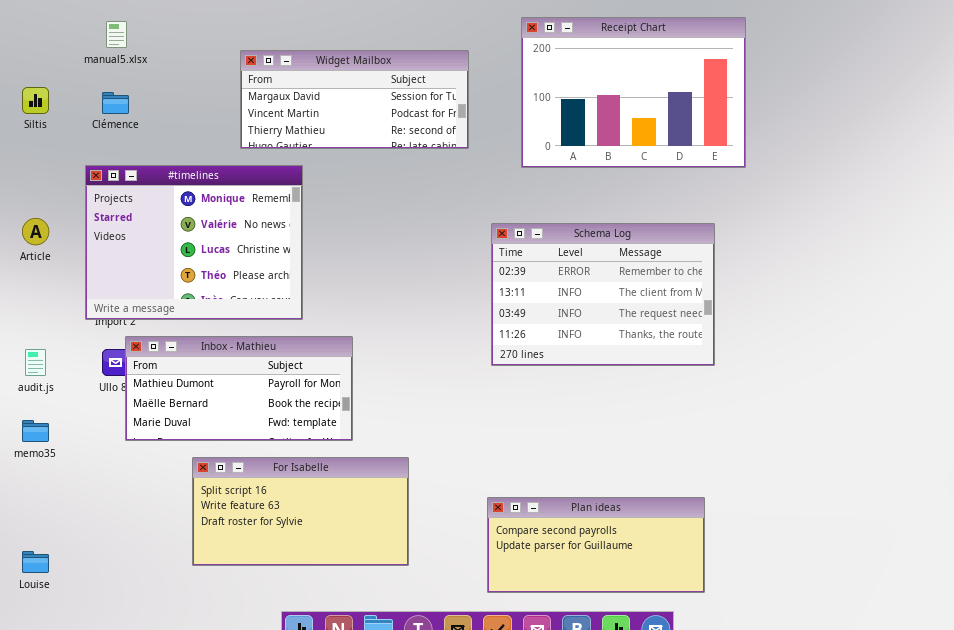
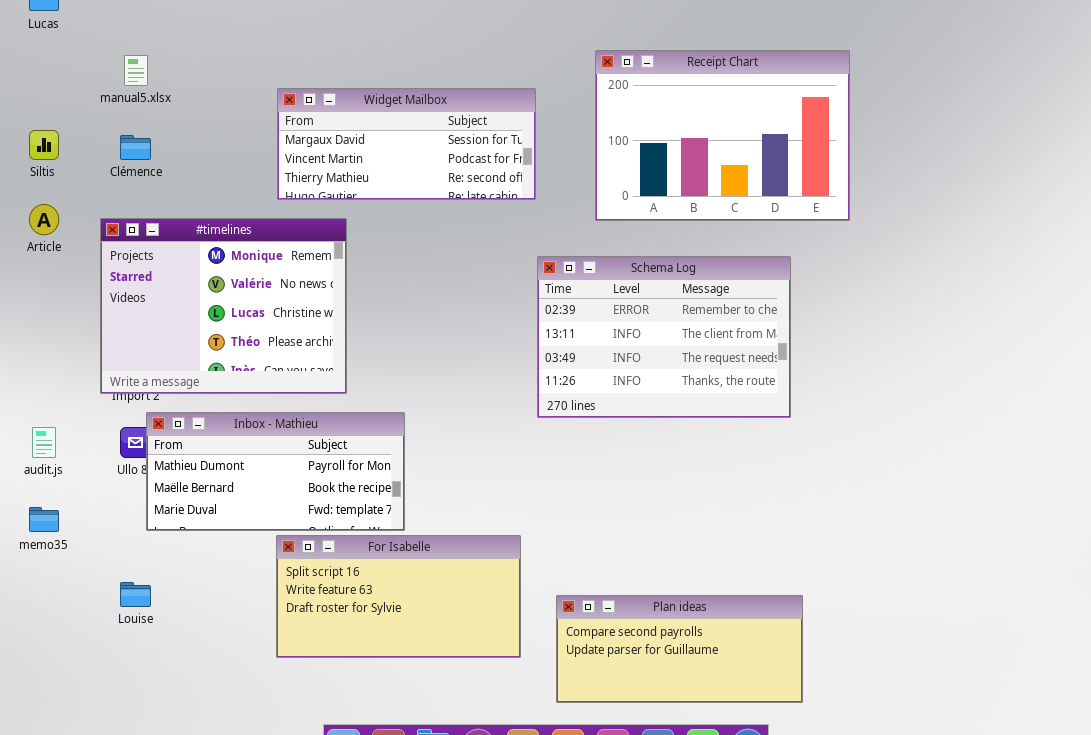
Article: [22,218,49,245] -> [29,204,59,235], moved
Schema Log: [491,223,715,366] -> [537,256,791,418], moved
For Isabelle: [192,457,409,566] -> [276,535,521,658], moved
Louise: [22,551,49,573] -> [120,582,151,607], moved

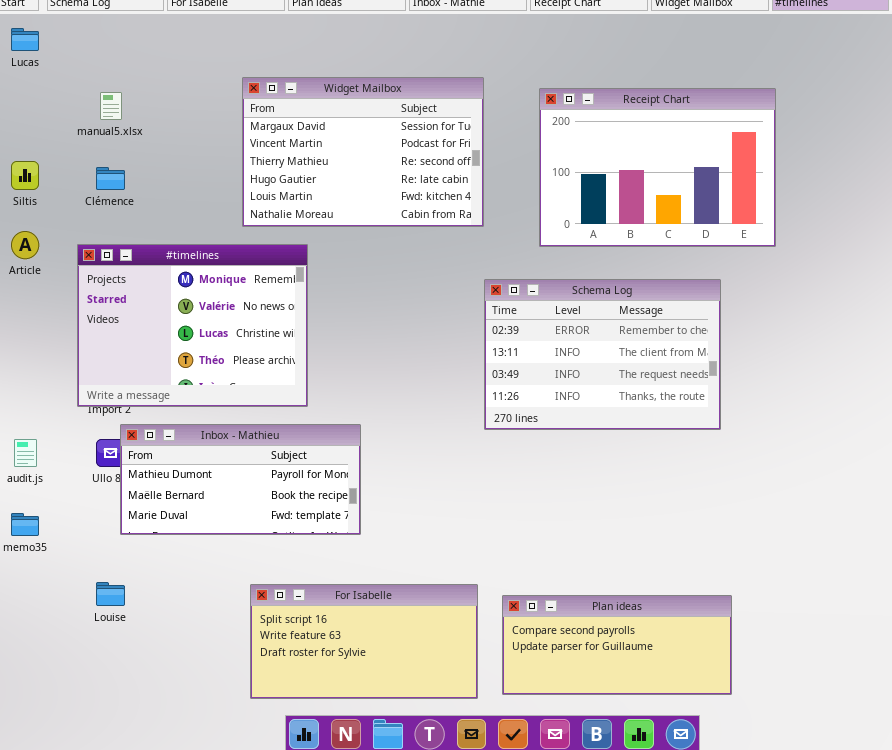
Widget Mailbox: [277,88,536,200] -> [242,77,484,227], resized
For Isabelle: [276,535,521,658] -> [250,584,478,699], moved

